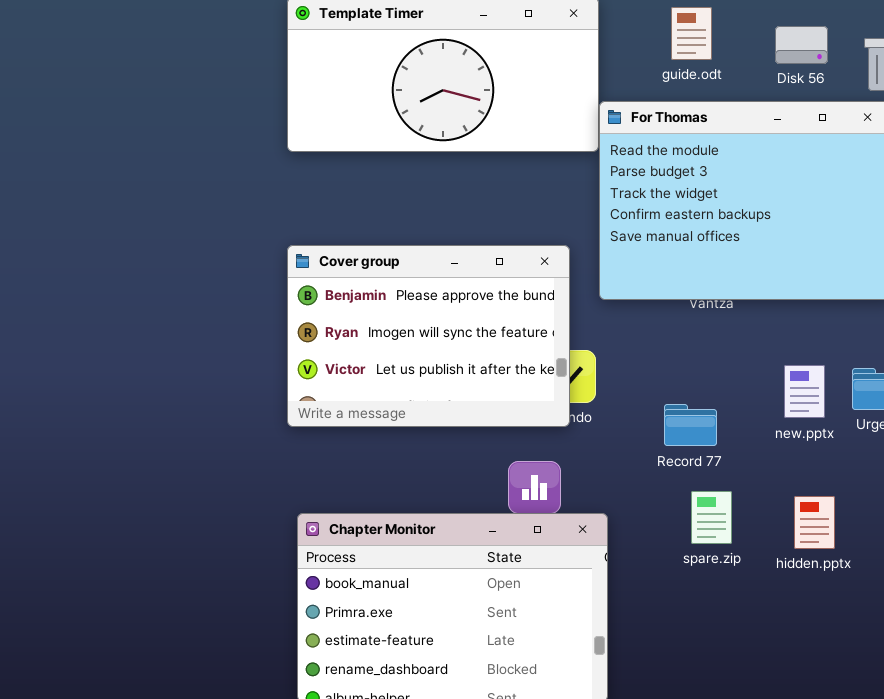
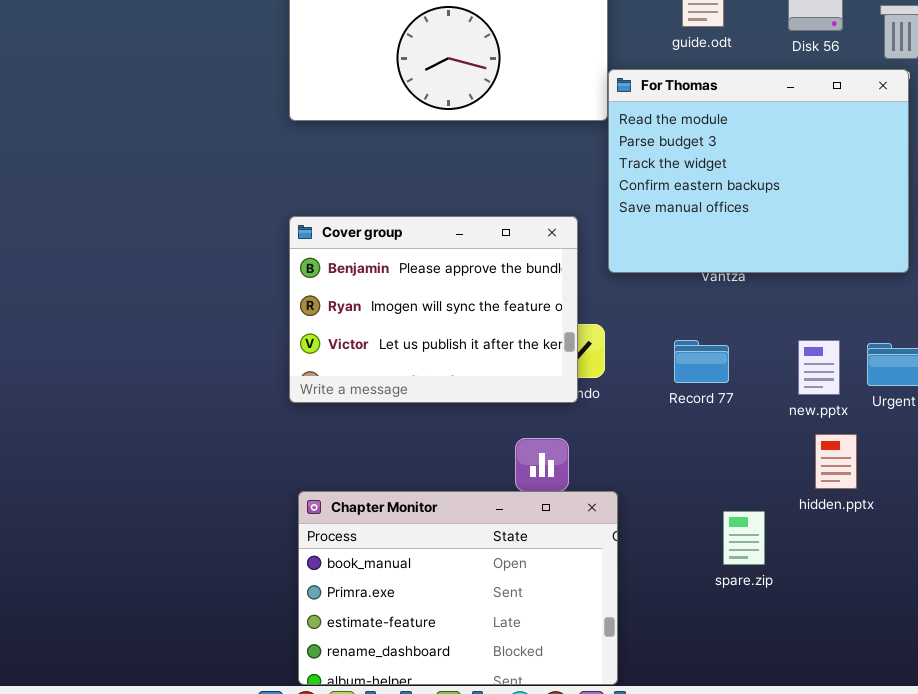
Record 77: [664,404,717,446] -> [674,340,729,383], moved
spare.zip: [691,491,732,544] -> [723,511,765,565], moved
hidden.pptx: [794,496,835,549] -> [815,434,857,489], moved

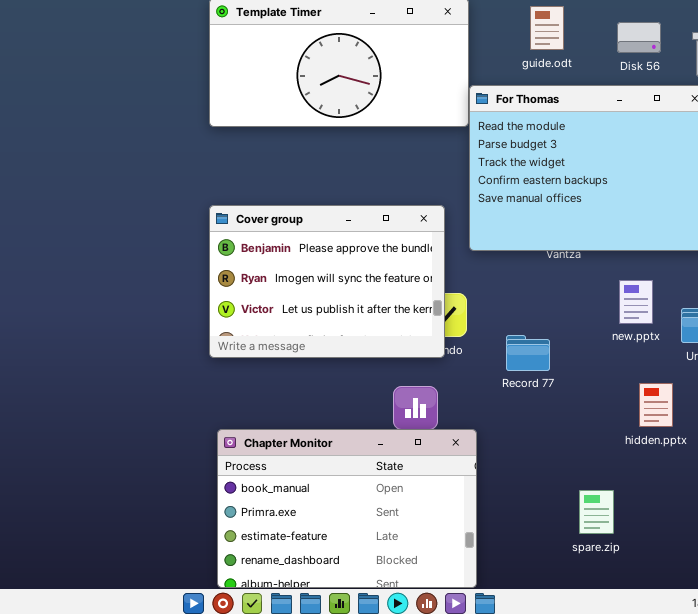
Record 77: [674,340,729,383] -> [506,335,550,371], moved
new.pptx: [798,340,840,395] -> [619,280,653,324], moved
spare.zip: [723,511,765,565] -> [579,490,614,534], moved

